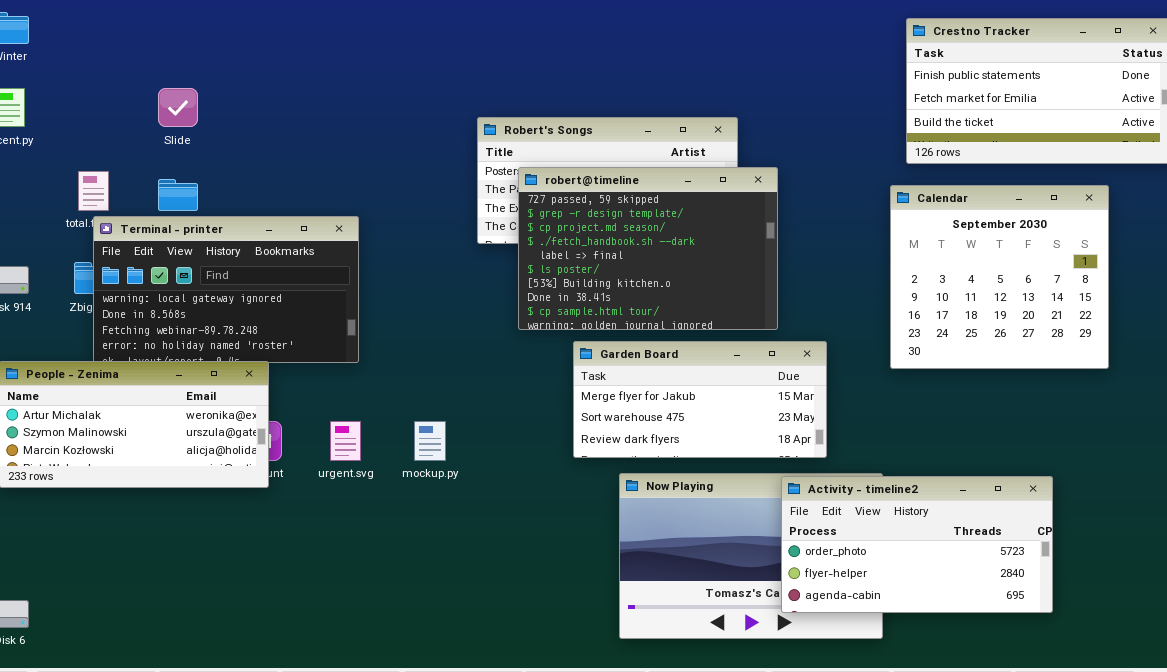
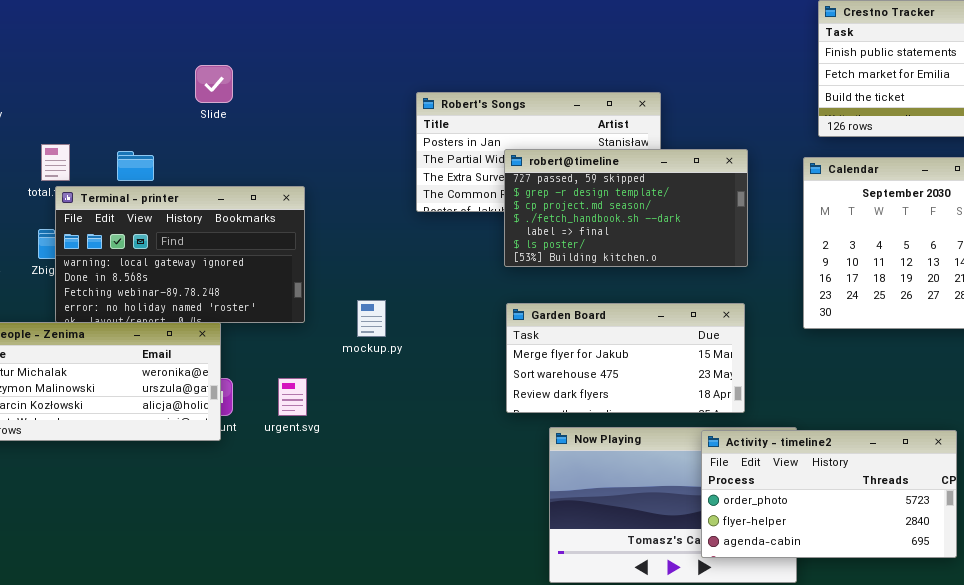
Slide: [158,88,198,127] -> [195,65,233,103], moved
robert@timeline: [518,167,778,330] -> [504,149,748,267], moved, resized
mockup.py: [414,421,446,461] -> [357,300,386,337], moved

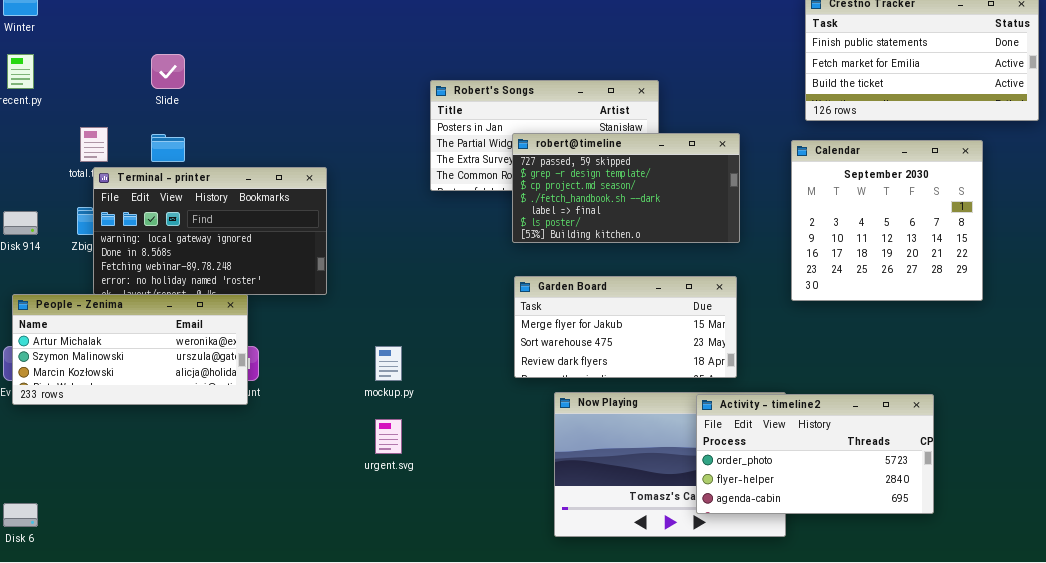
Slide: [195,65,233,103] -> [151,54,185,89], moved
mockup.py: [357,300,386,337] -> [375,346,402,381], moved
urgent.svg: [278,378,307,416] -> [375,419,402,454], moved

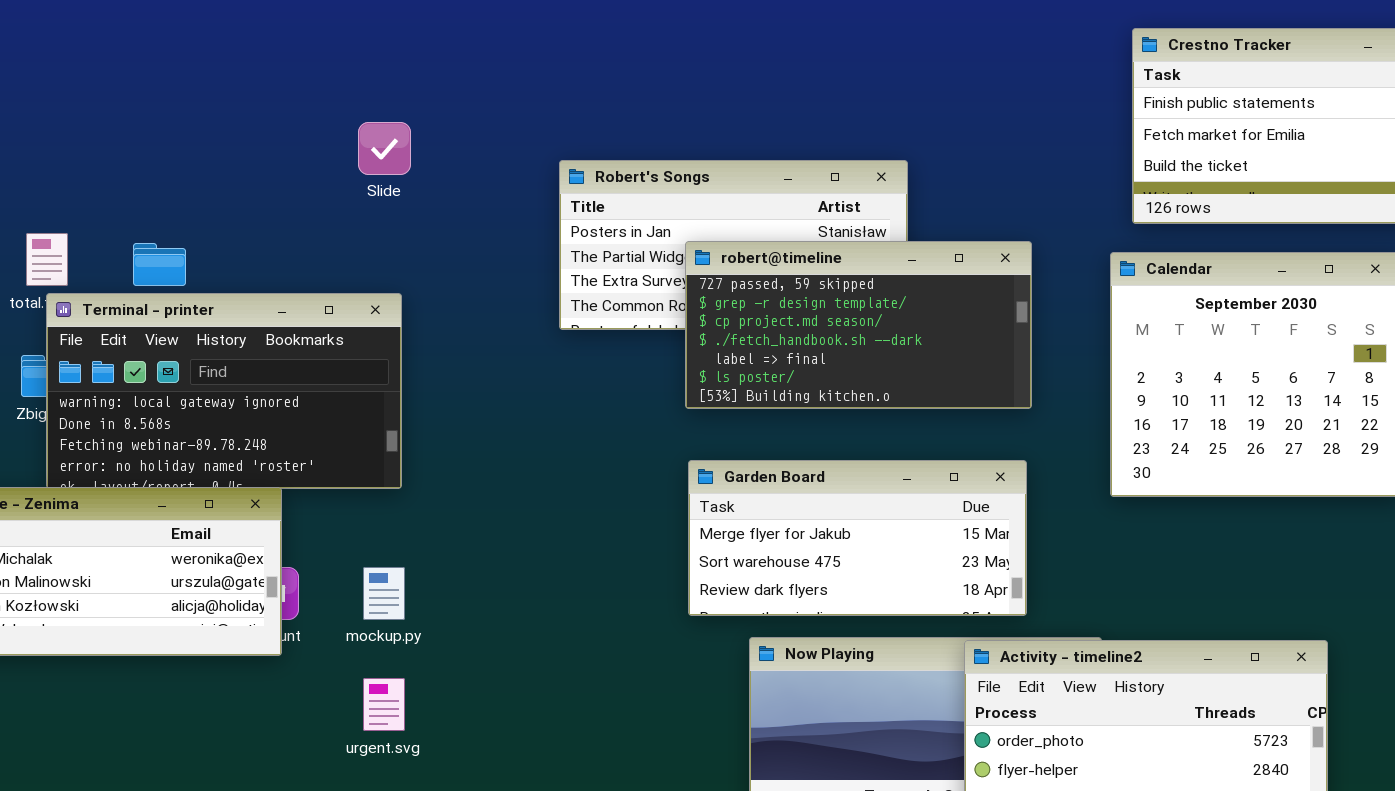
Slide: [151,54,185,89] -> [358,122,411,175], moved
mockup.py: [375,346,402,381] -> [363,567,405,620], moved
urgent.svg: [375,419,402,454] -> [363,678,405,731], moved

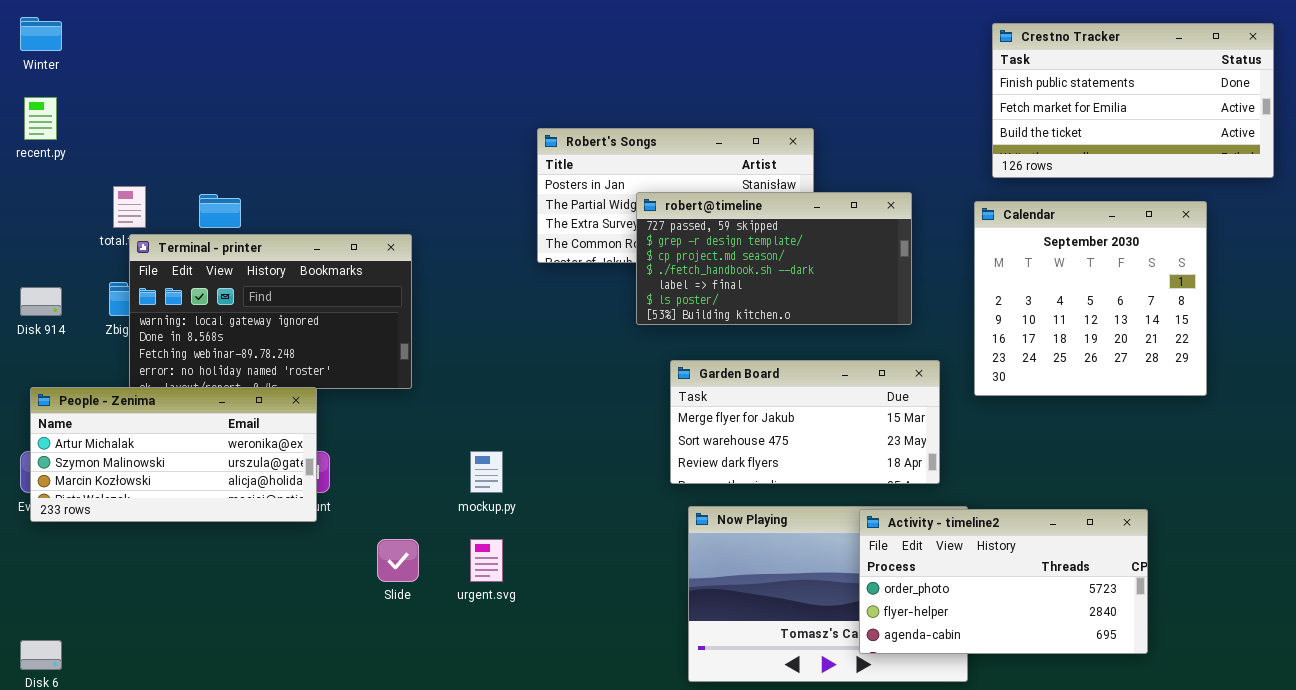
Slide: [358,122,411,175] -> [377,539,419,582], moved
Garden Board: [688,460,1027,616] -> [670,360,940,484], moved
mockup.py: [363,567,405,620] -> [470,451,503,493], moved
urgent.svg: [363,678,405,731] -> [470,539,503,582], moved

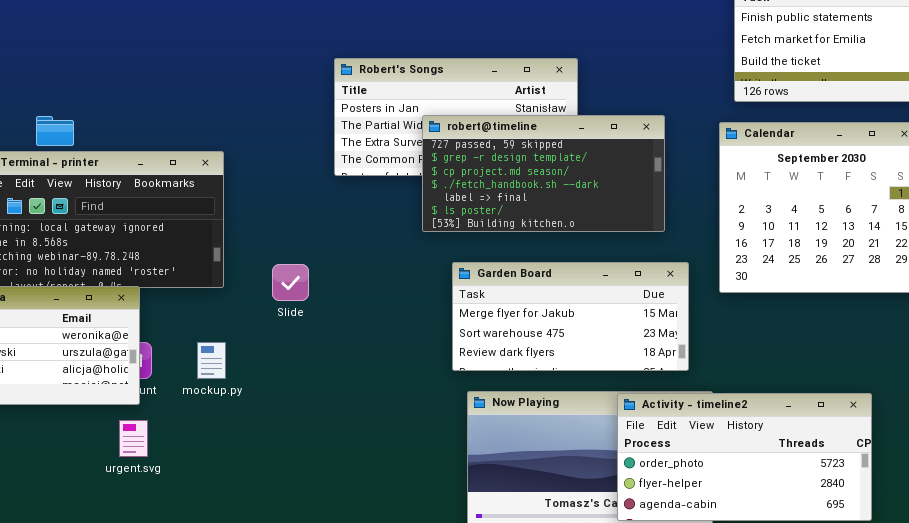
mockup.py: [470,451,503,493] -> [197,342,226,379], moved
Slide: [377,539,419,582] -> [272,264,309,301], moved
urgent.svg: [470,539,503,582] -> [119,420,148,457], moved

